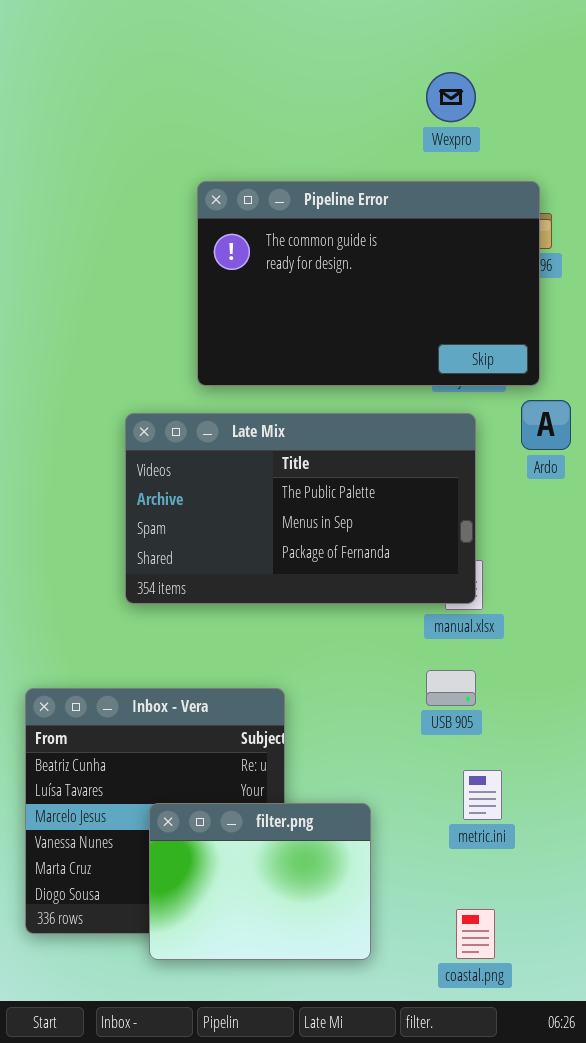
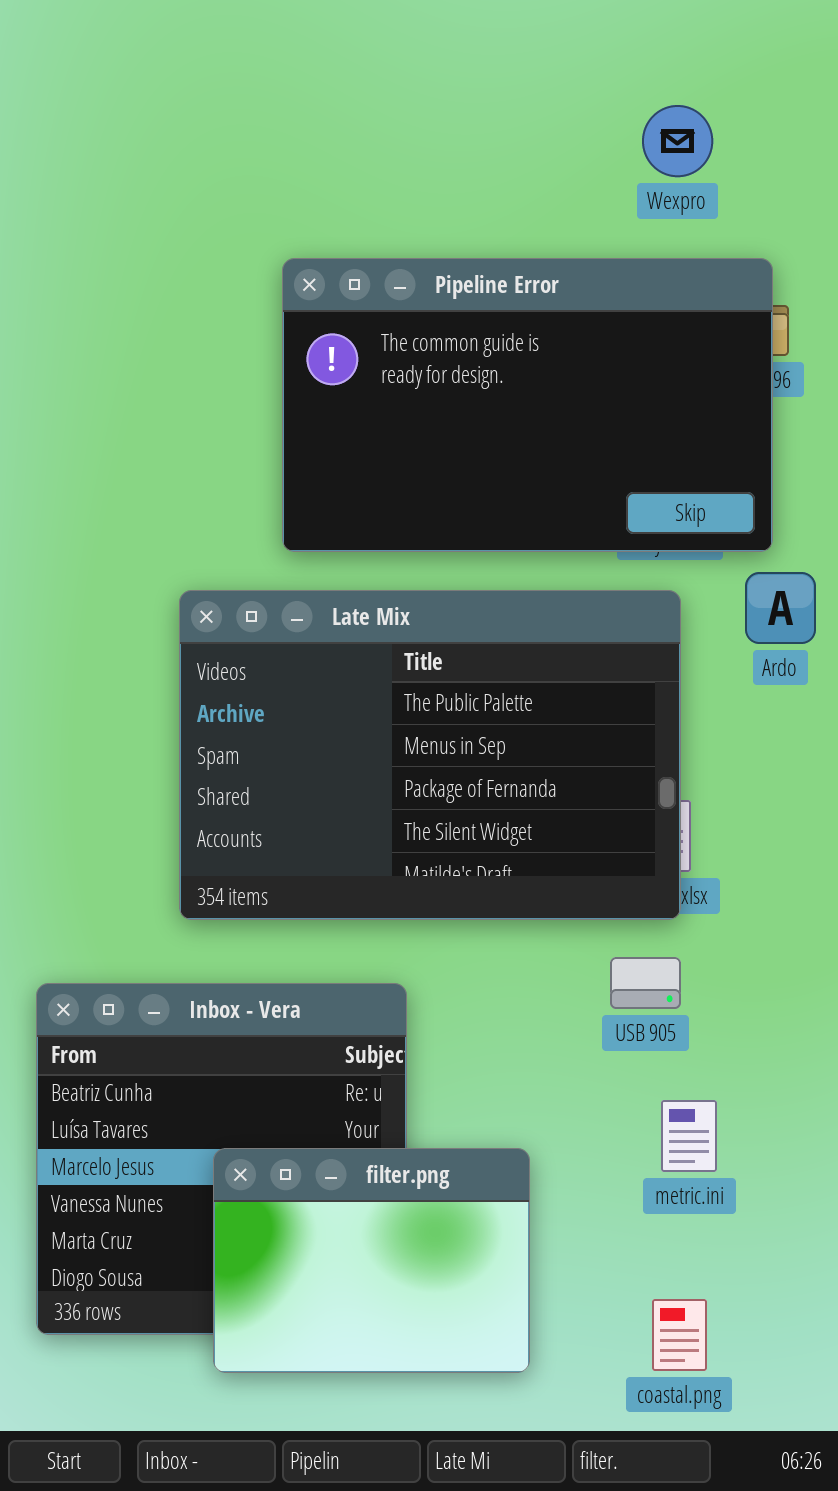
Wexpro: [426,72,476,122] -> [642,105,713,177], moved
Late Mix: [125,413,476,604] -> [179,590,681,920], resized

